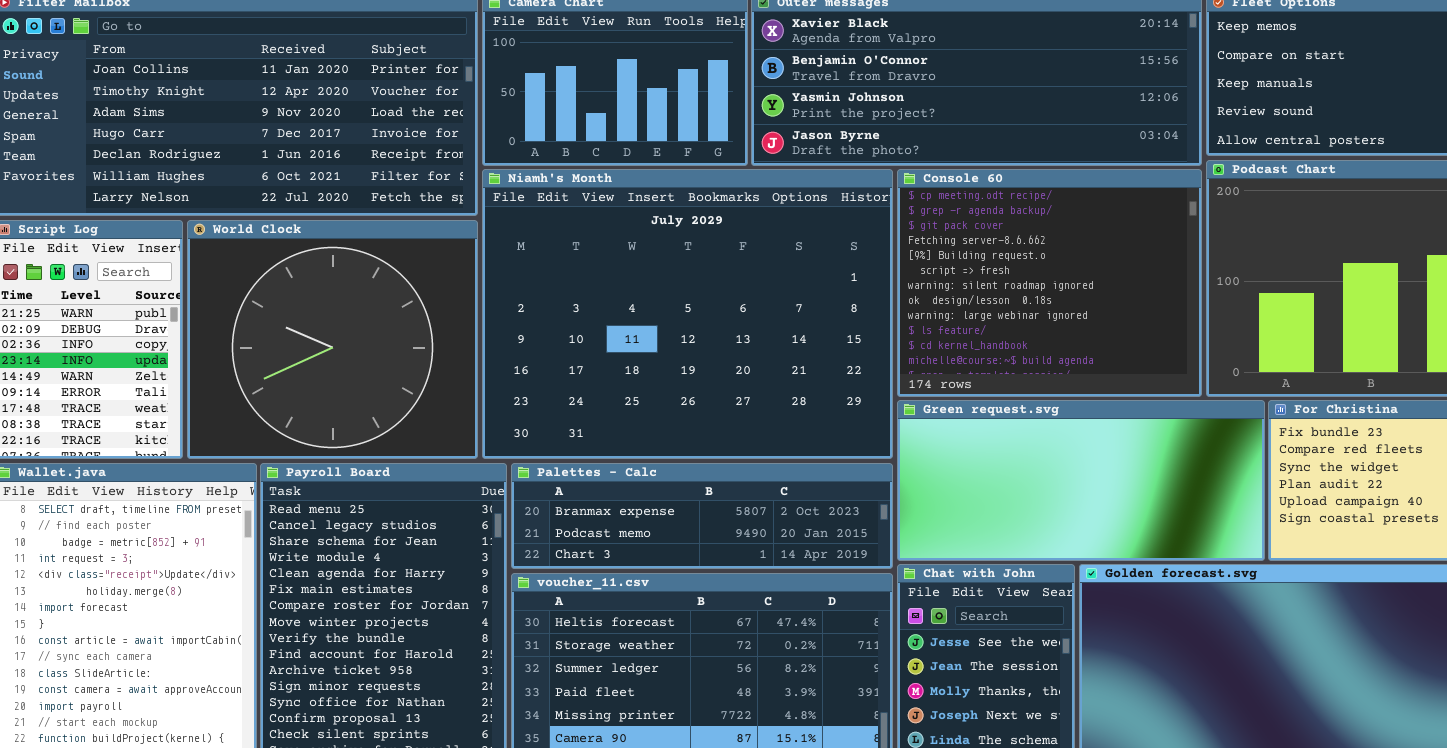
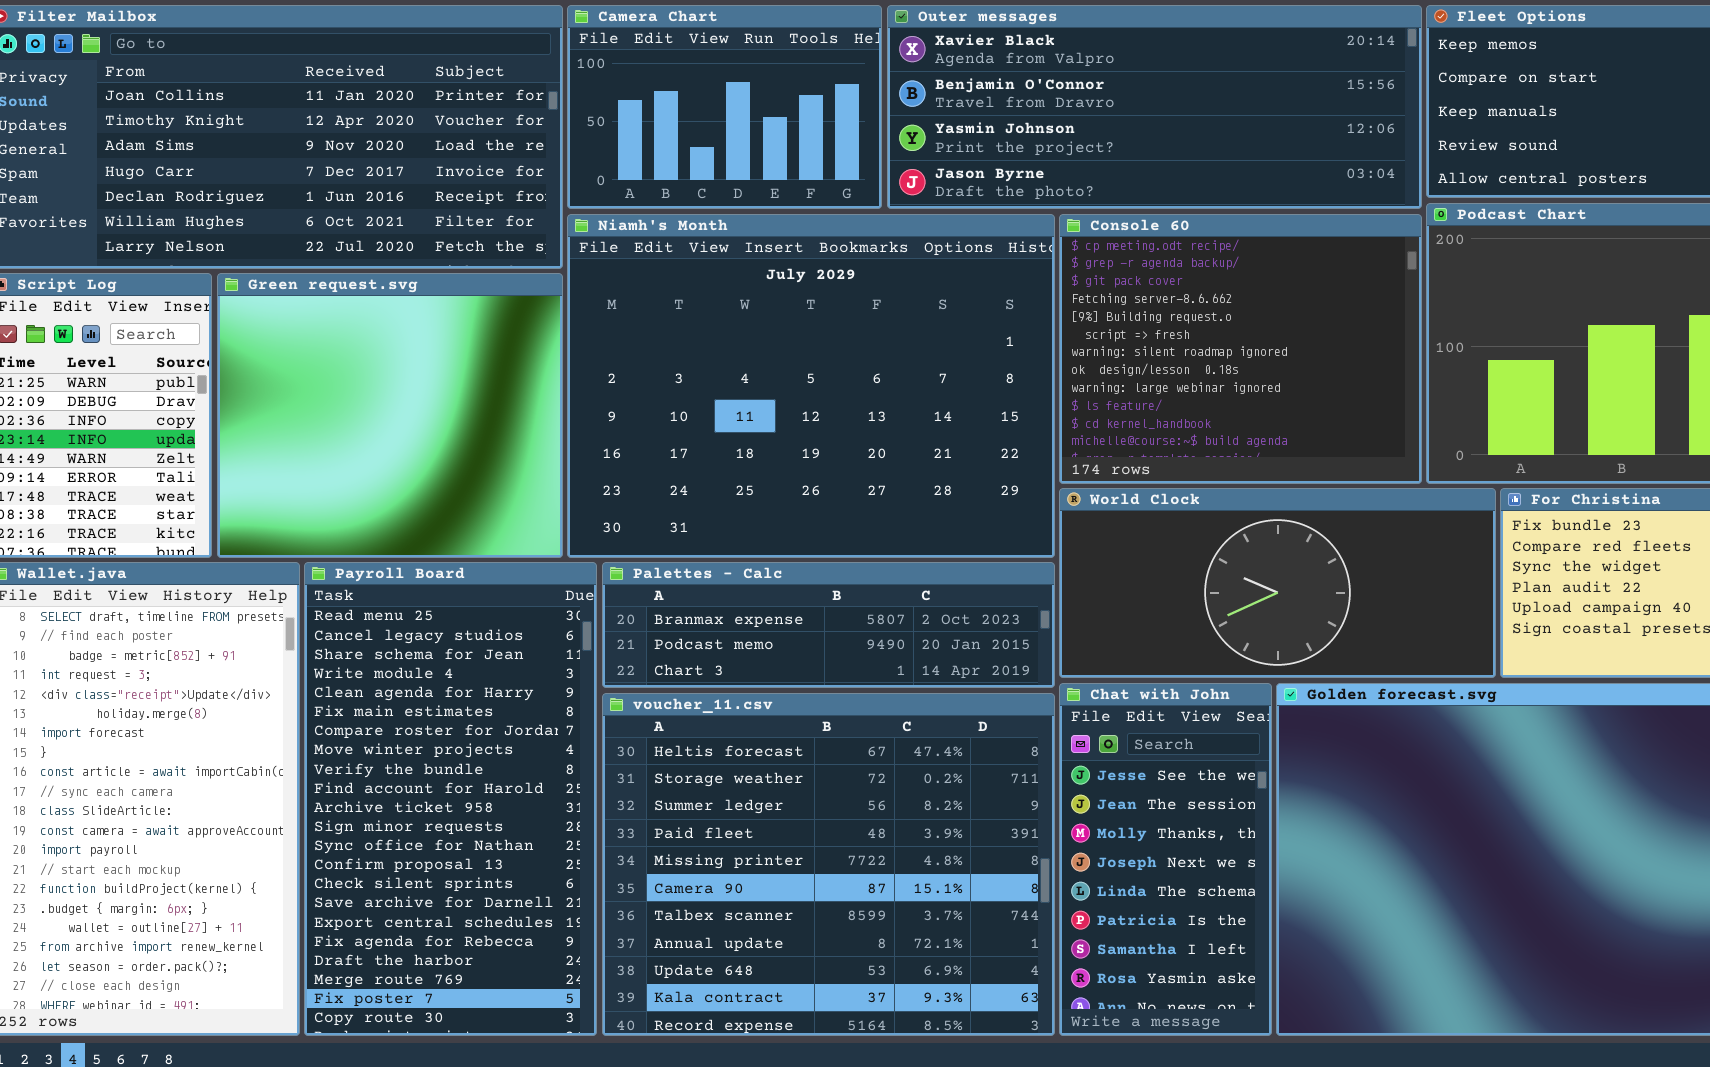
World Clock: [187,220,478,459] -> [1059,488,1496,678], moved, resized
Green request.svg: [897,400,1265,561] -> [217,273,563,558], moved, resized

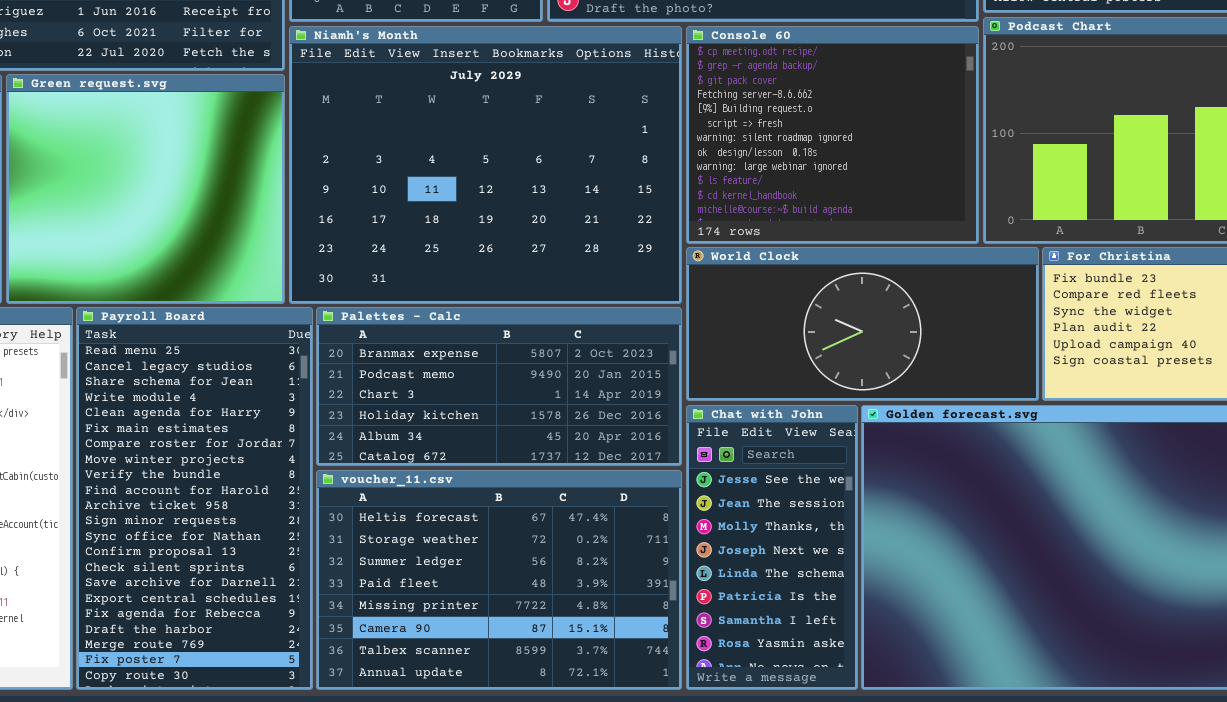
Palettes - Calc: [602,562,1055,688] -> [316,307,682,466], resized
voucher_11.csv: [602,693,1055,1036] -> [316,470,682,690], resized

